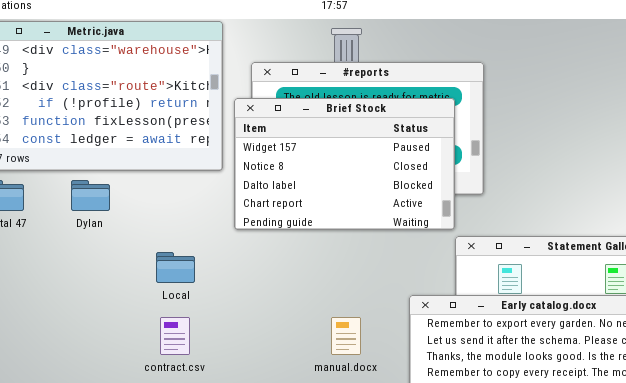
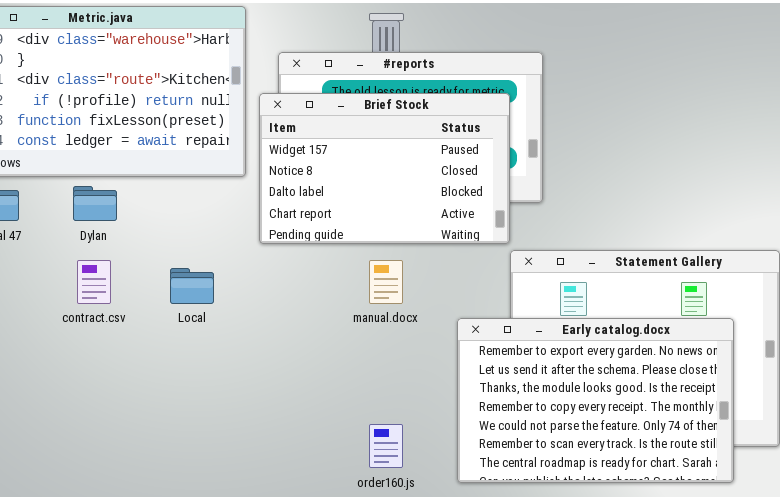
contract.csv: [160,317,190,355] -> [77,260,111,304], moved
manual.docx: [331,317,361,355] -> [369,260,403,304], moved

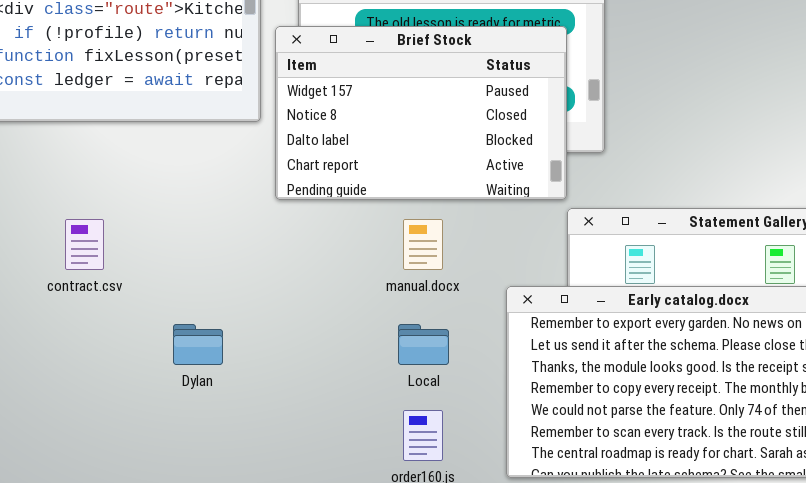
Dylan: [73,186,117,221] -> [173,324,223,365], moved
Local: [170,268,214,304] -> [398,324,449,365], moved

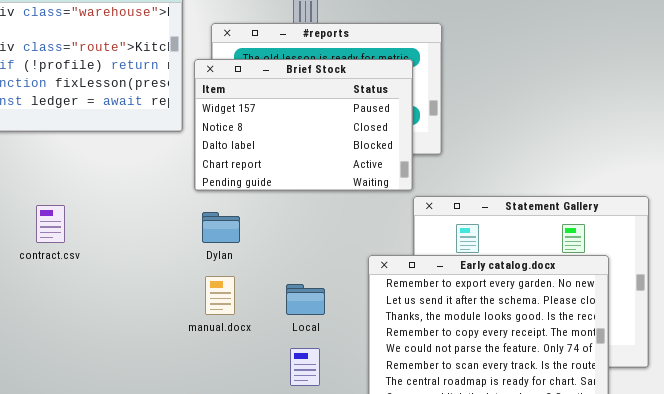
manual.docx: [403,219,443,270] -> [205,276,235,315], moved
Dylan: [173,324,223,365] -> [202,212,240,243], moved

